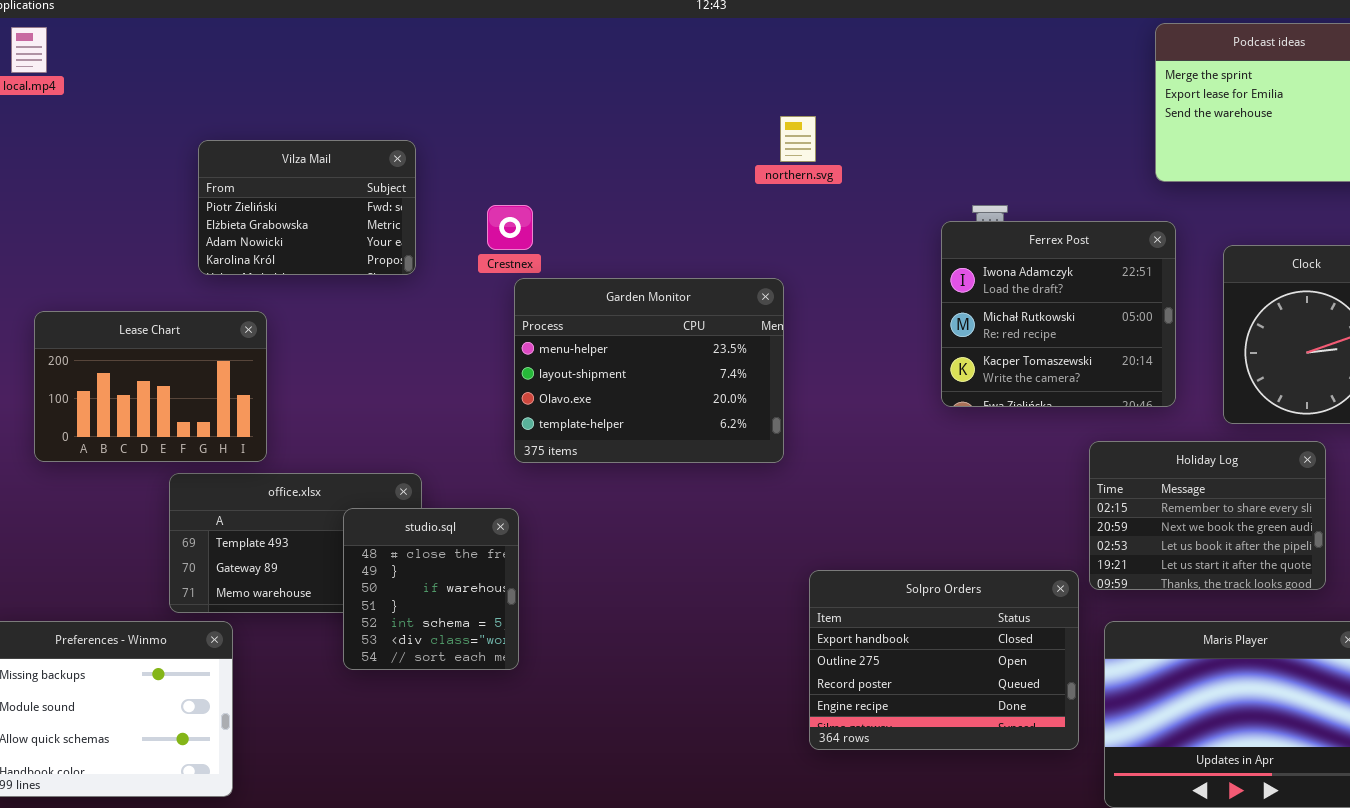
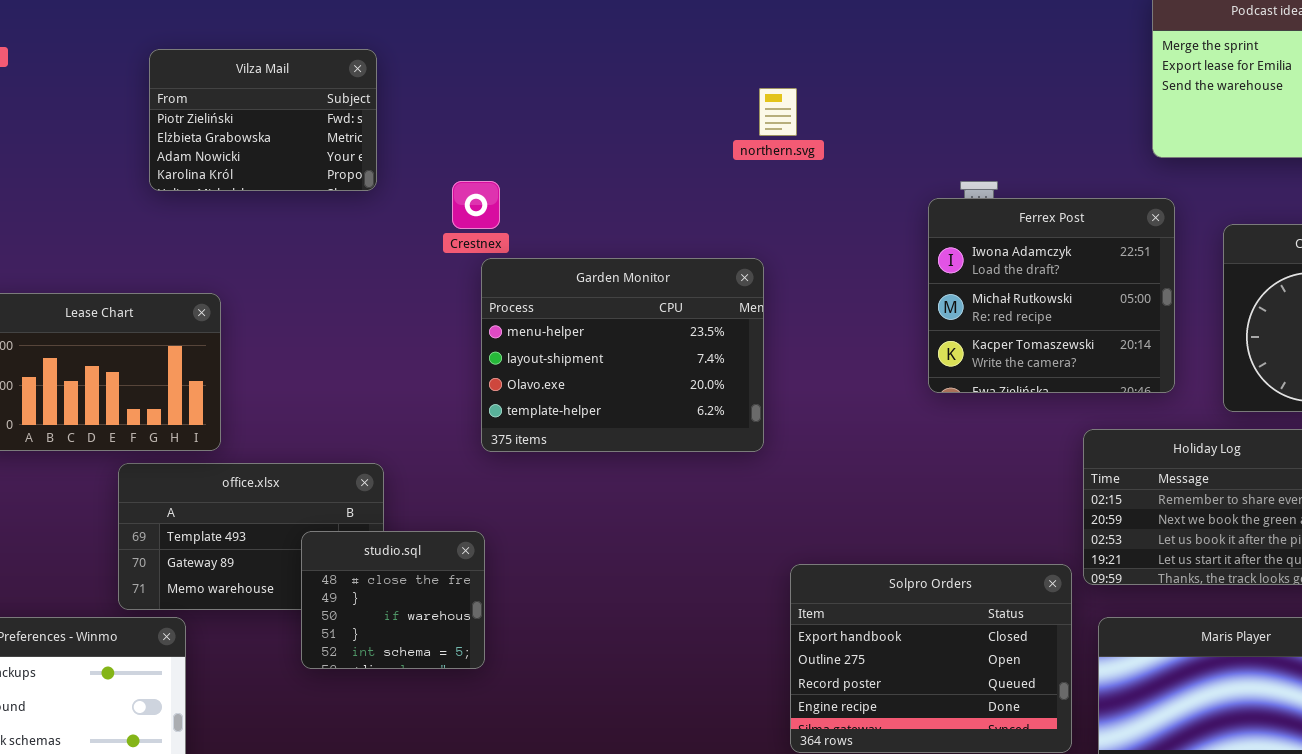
Vilza Mail: [198,140,416,275] -> [149,49,377,191], moved
studio.sql: [343,508,519,670] -> [301,531,485,669], resized

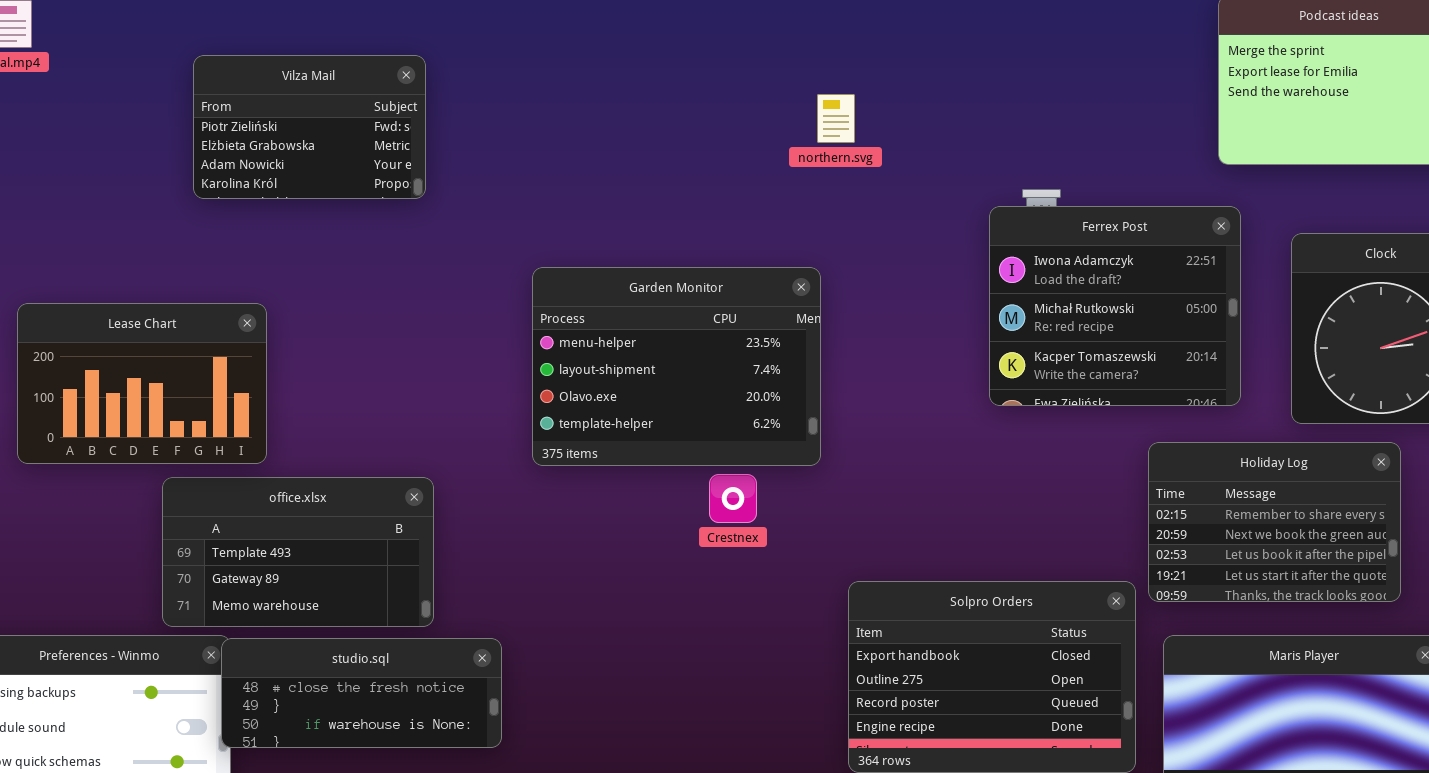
Crestnex: [452,181,500,229] -> [709,474,757,523], moved
studio.sql: [301,531,485,669] -> [221,638,502,748], moved, resized

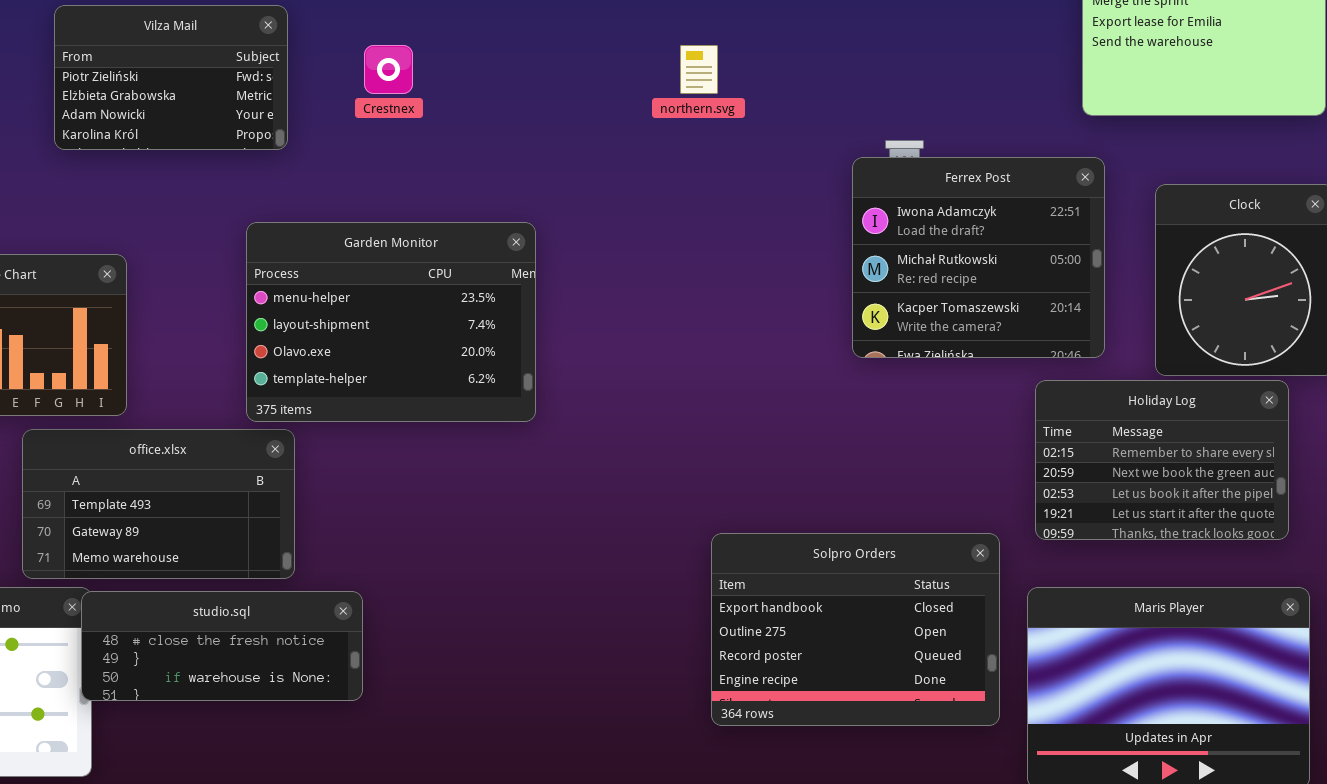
Garden Monitor: [532,267,821,466] -> [246,222,536,422], moved
Holiday Log: [1148,442,1401,602] -> [1035,380,1289,540], moved
Crestnex: [709,474,757,523] -> [364,45,413,94], moved

